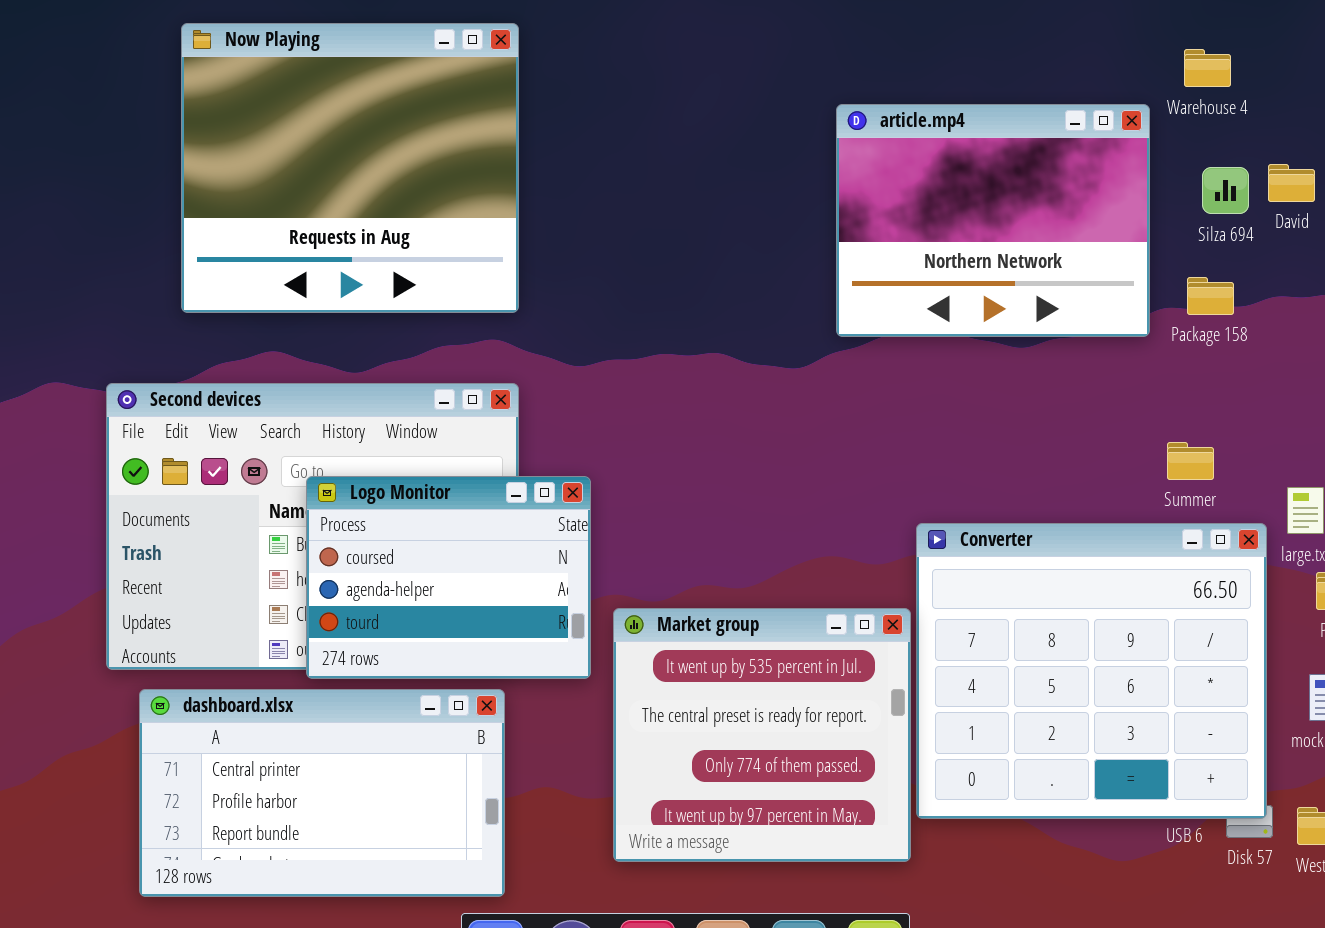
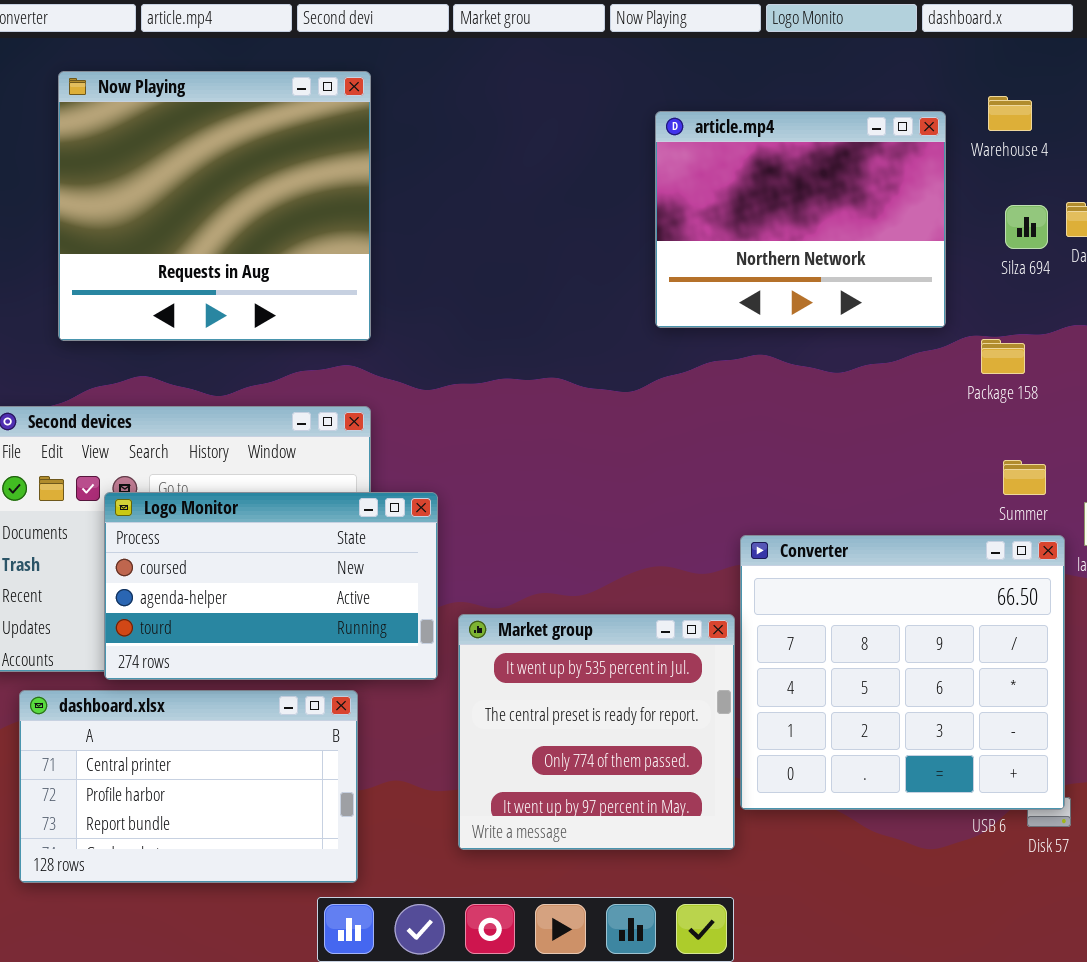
article.mp4: [836,104,1150,337] -> [655,111,946,328], moved
Package 158: [1187,277,1234,315] -> [981,339,1025,374], moved
Summer: [1167,442,1214,480] -> [1003,460,1046,495], moved
Logo Monitor: [306,476,591,679] -> [104,492,438,680], resized

